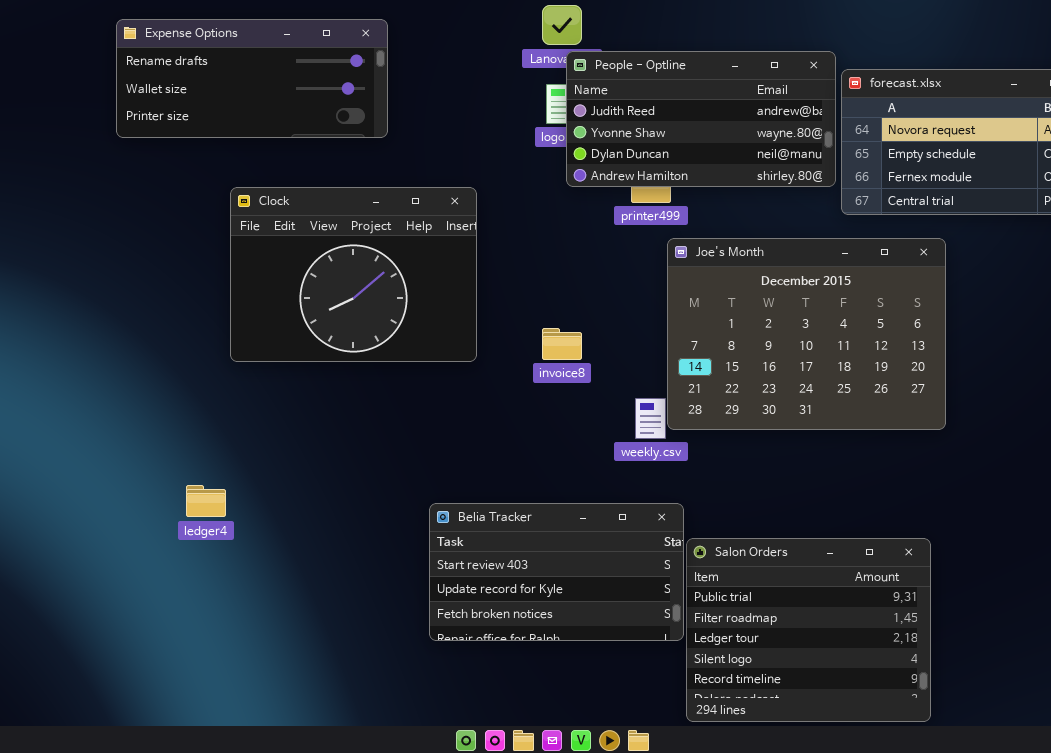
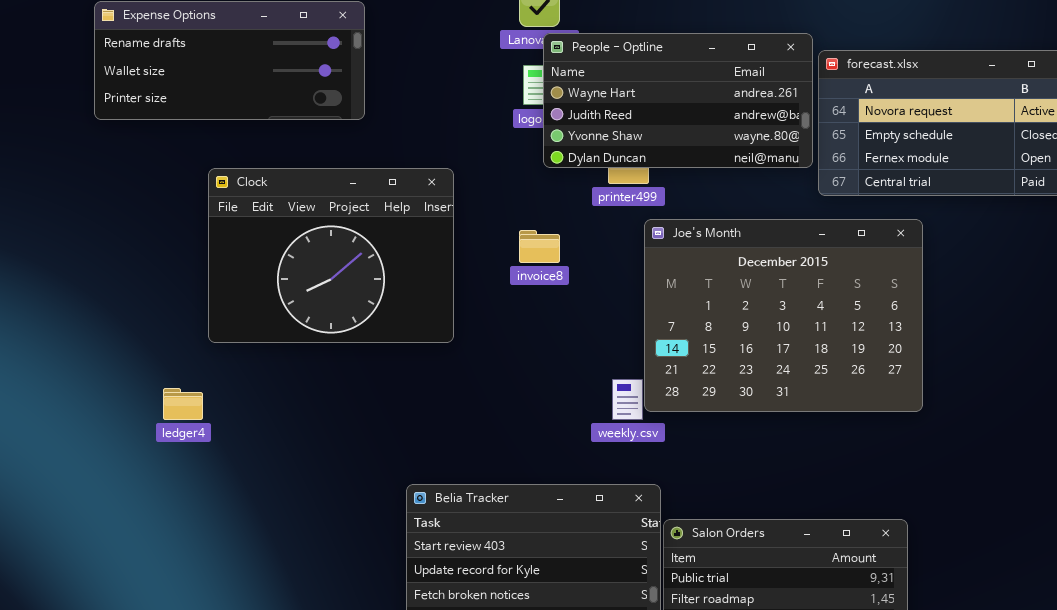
People - Optline: [566,51,836,187] -> [543,33,813,168], scrolled up 1 row
invoice8: [542,328,582,360] -> [519,230,560,263], moved
ledger4: [186,485,226,517] -> [163,388,203,420], moved

